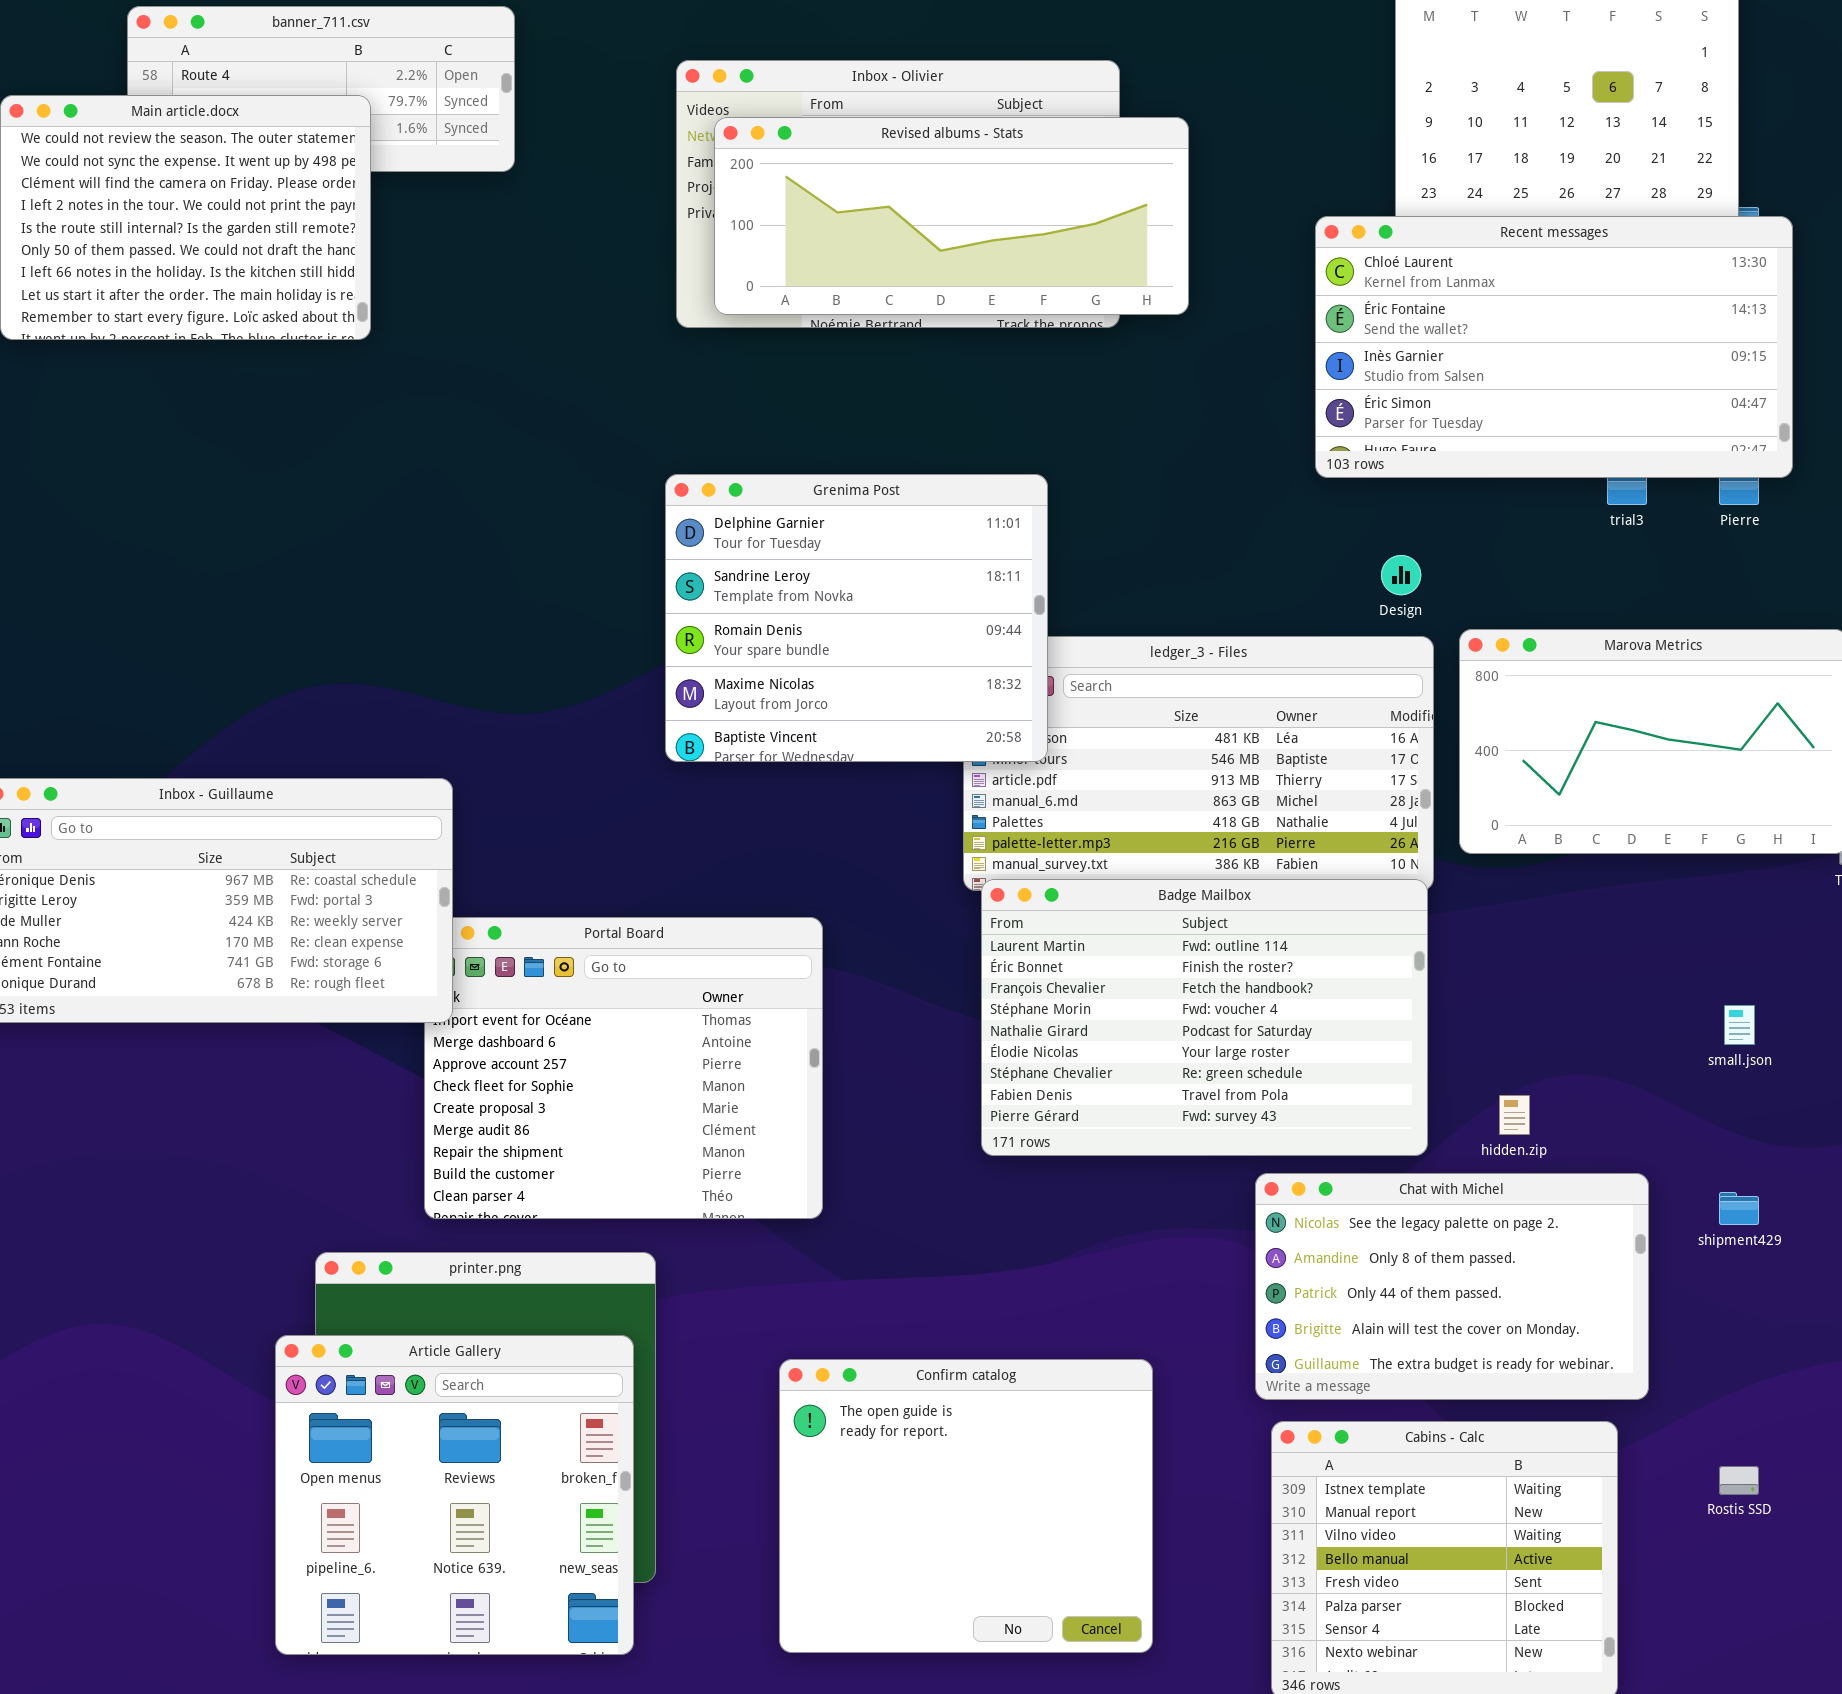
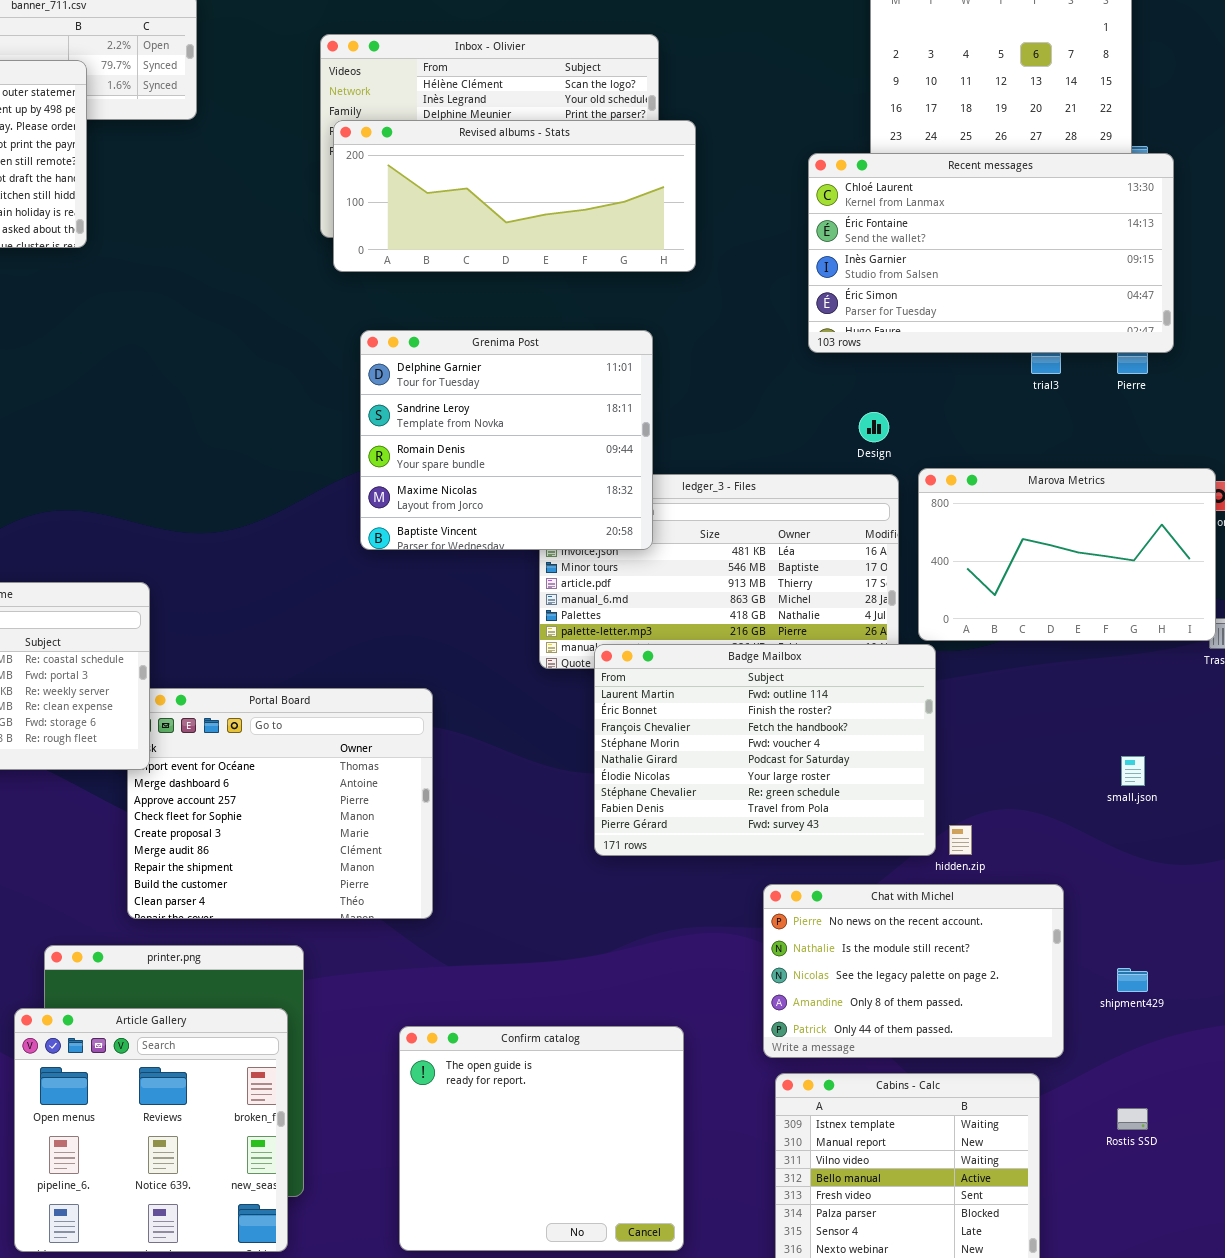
Revised albums - Stats: [714,117,1189,315] -> [333,120,696,272], moved
Grenima Post: [665,474,1048,762] -> [360,330,653,550], moved
Badge Mailbox: [981,879,1428,1156] -> [594,644,936,856], moved
Chat with Michel: [1255,1173,1649,1400] -> [763,884,1064,1058], scrolled up 2 rows
shipment429: [1719,1192,1759,1225] -> [1117,968,1148,992], moved

